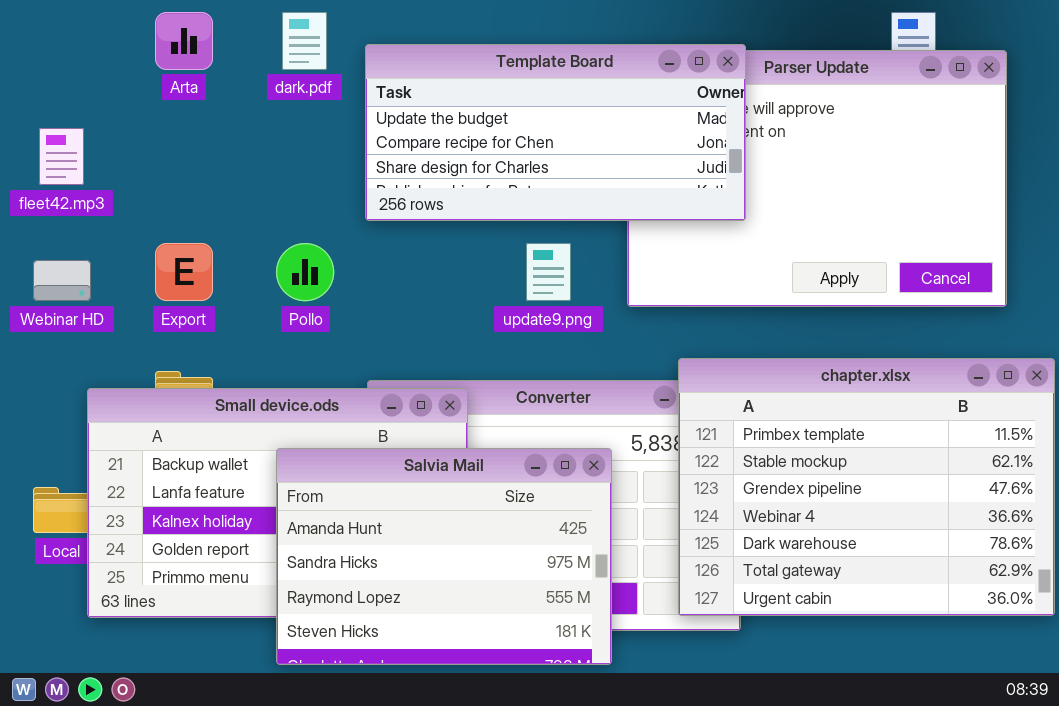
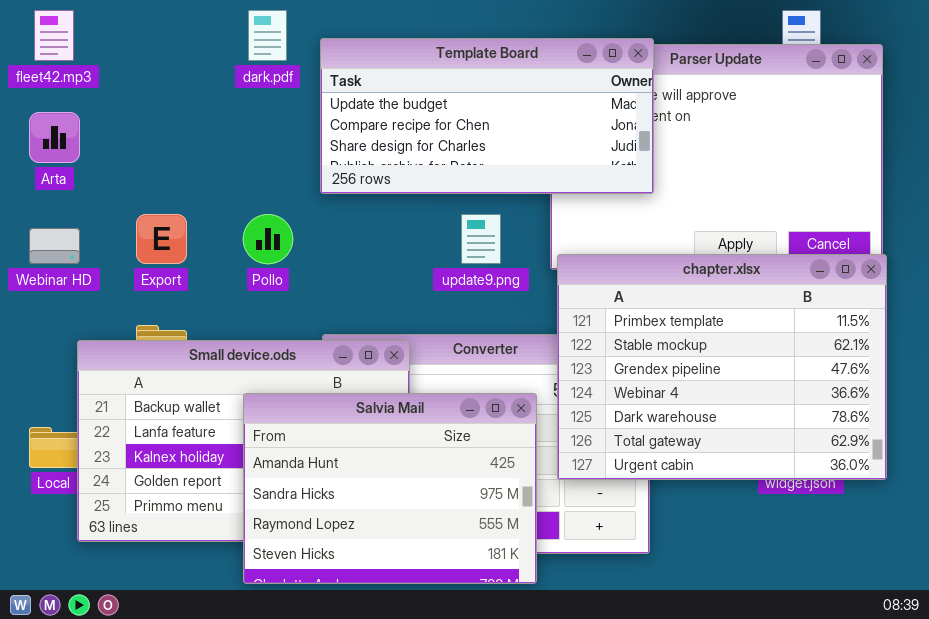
Arta: [155,12,213,70] -> [29,112,80,163], moved
fleet42.mp3: [39,128,84,185] -> [34,10,74,61], moved
chapter.xlsx: [678,358,1055,616] -> [557,254,887,480], moved

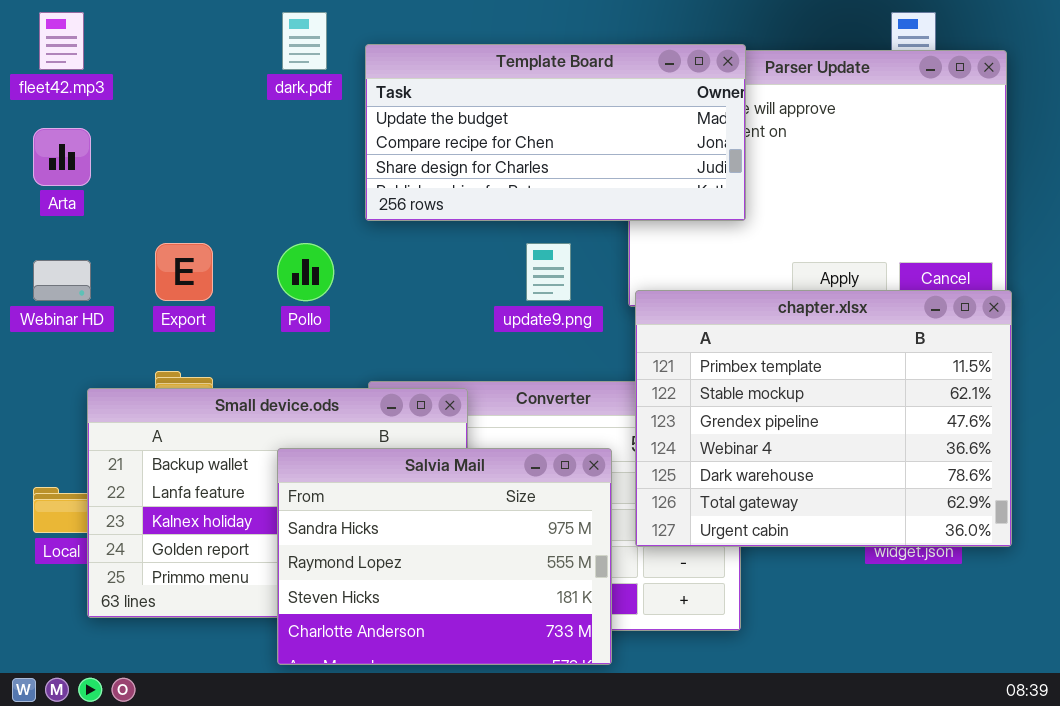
Salvia Mail: [243,393,537,584] -> [277,448,612,665], scrolled down 1 row

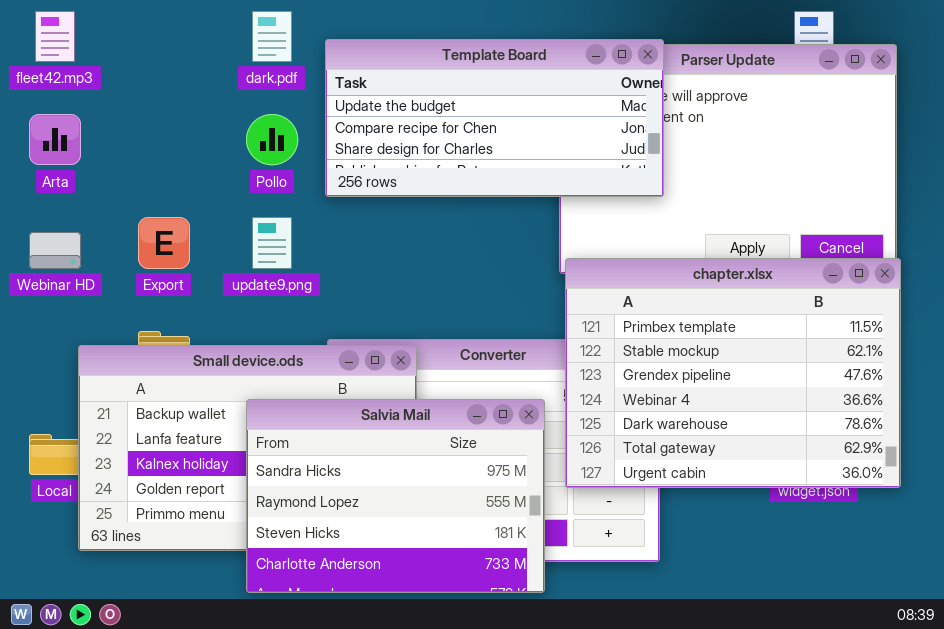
Pollo: [277,243,334,301] -> [246,114,298,165], moved
update9.png: [526,243,571,301] -> [252,217,292,269], moved

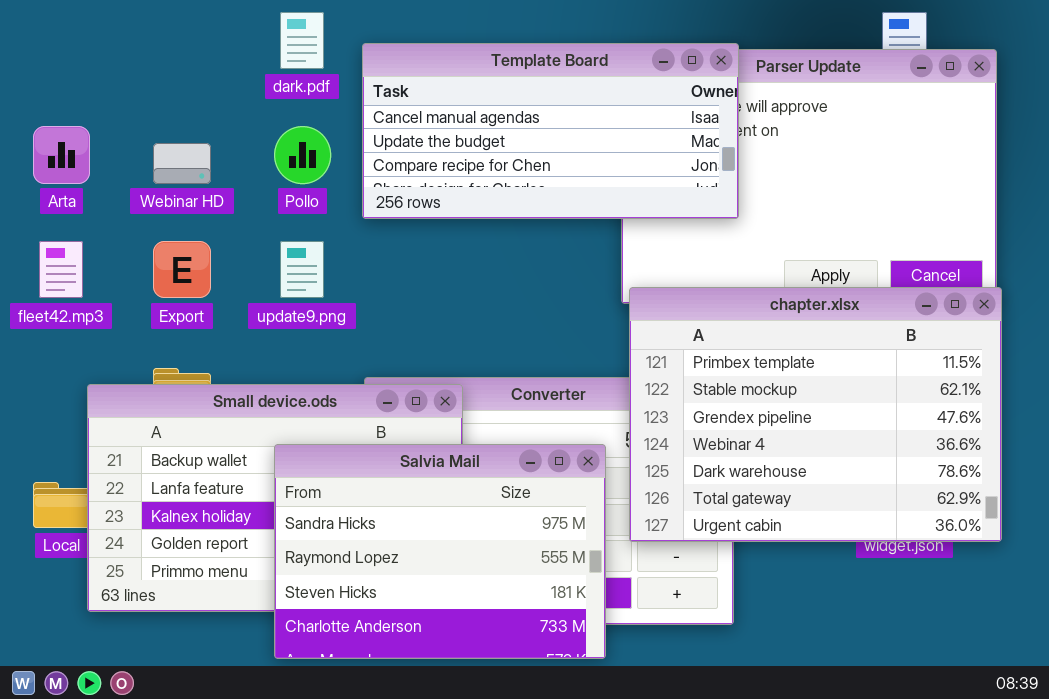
fleet42.mp3: [35,11,75,62] -> [39,241,83,298], moved
Template Board: [325,39,664,197] -> [362,43,739,219], scrolled up 1 row
Webinar HD: [29,232,81,269] -> [153,143,211,184], moved

